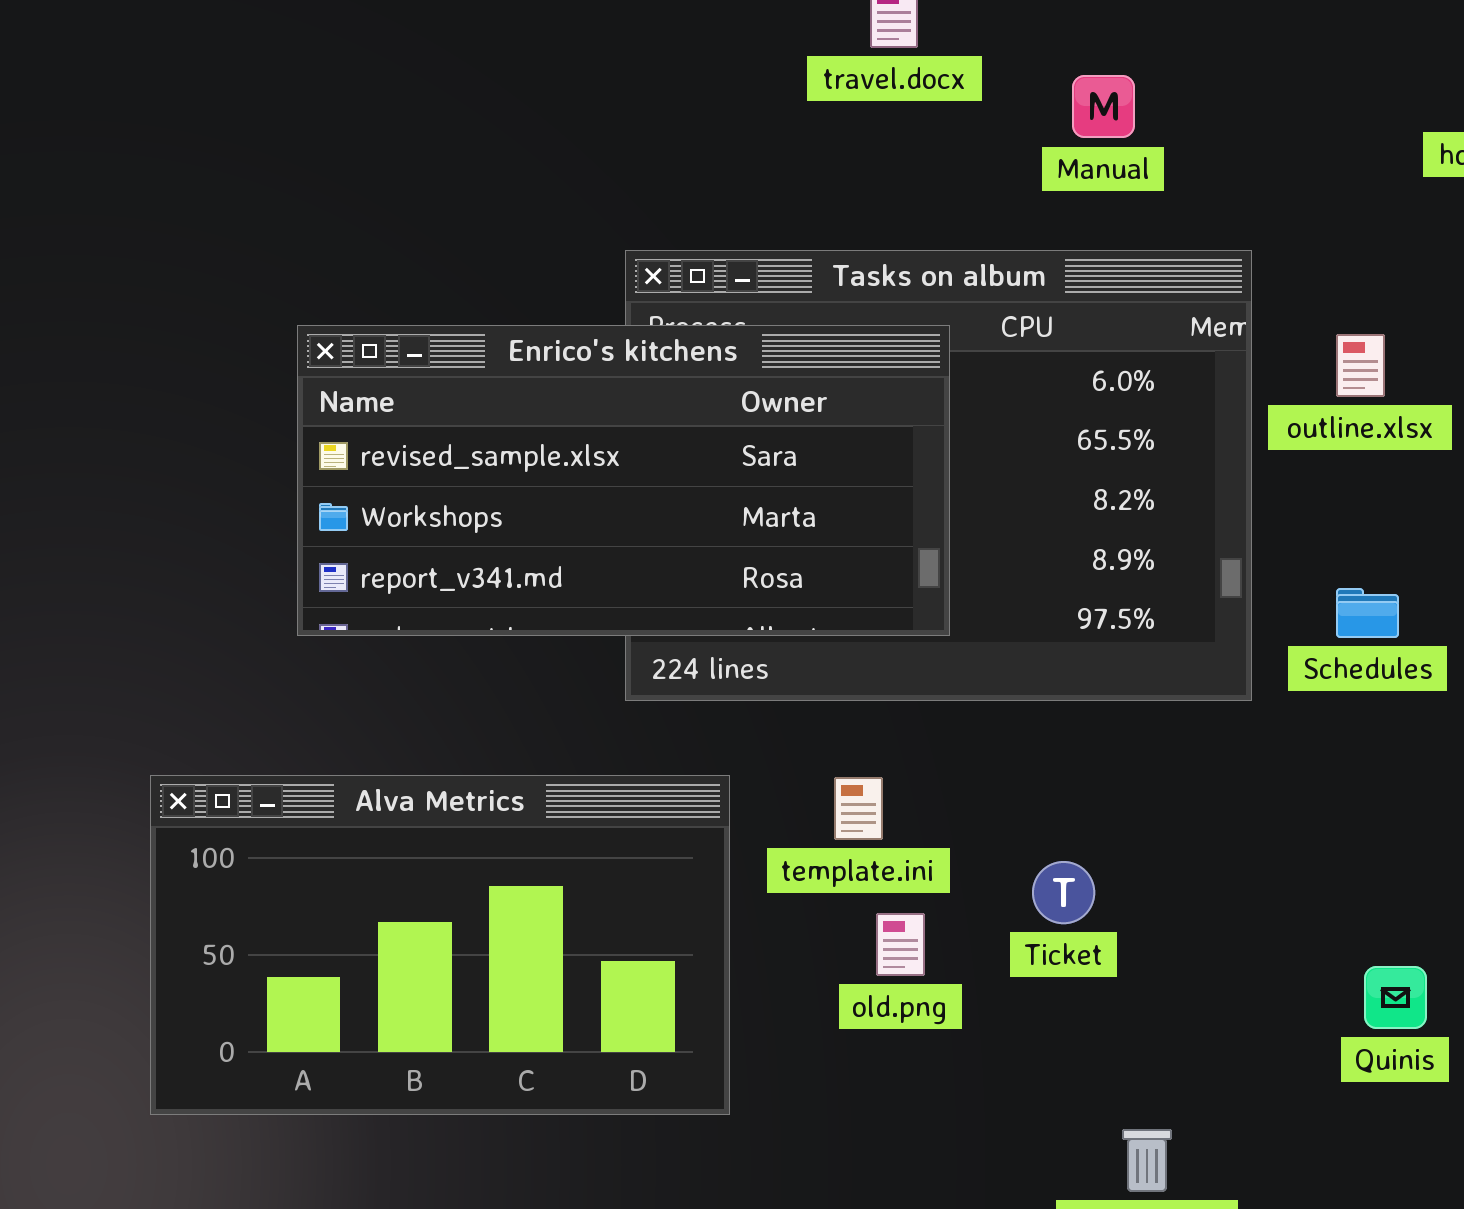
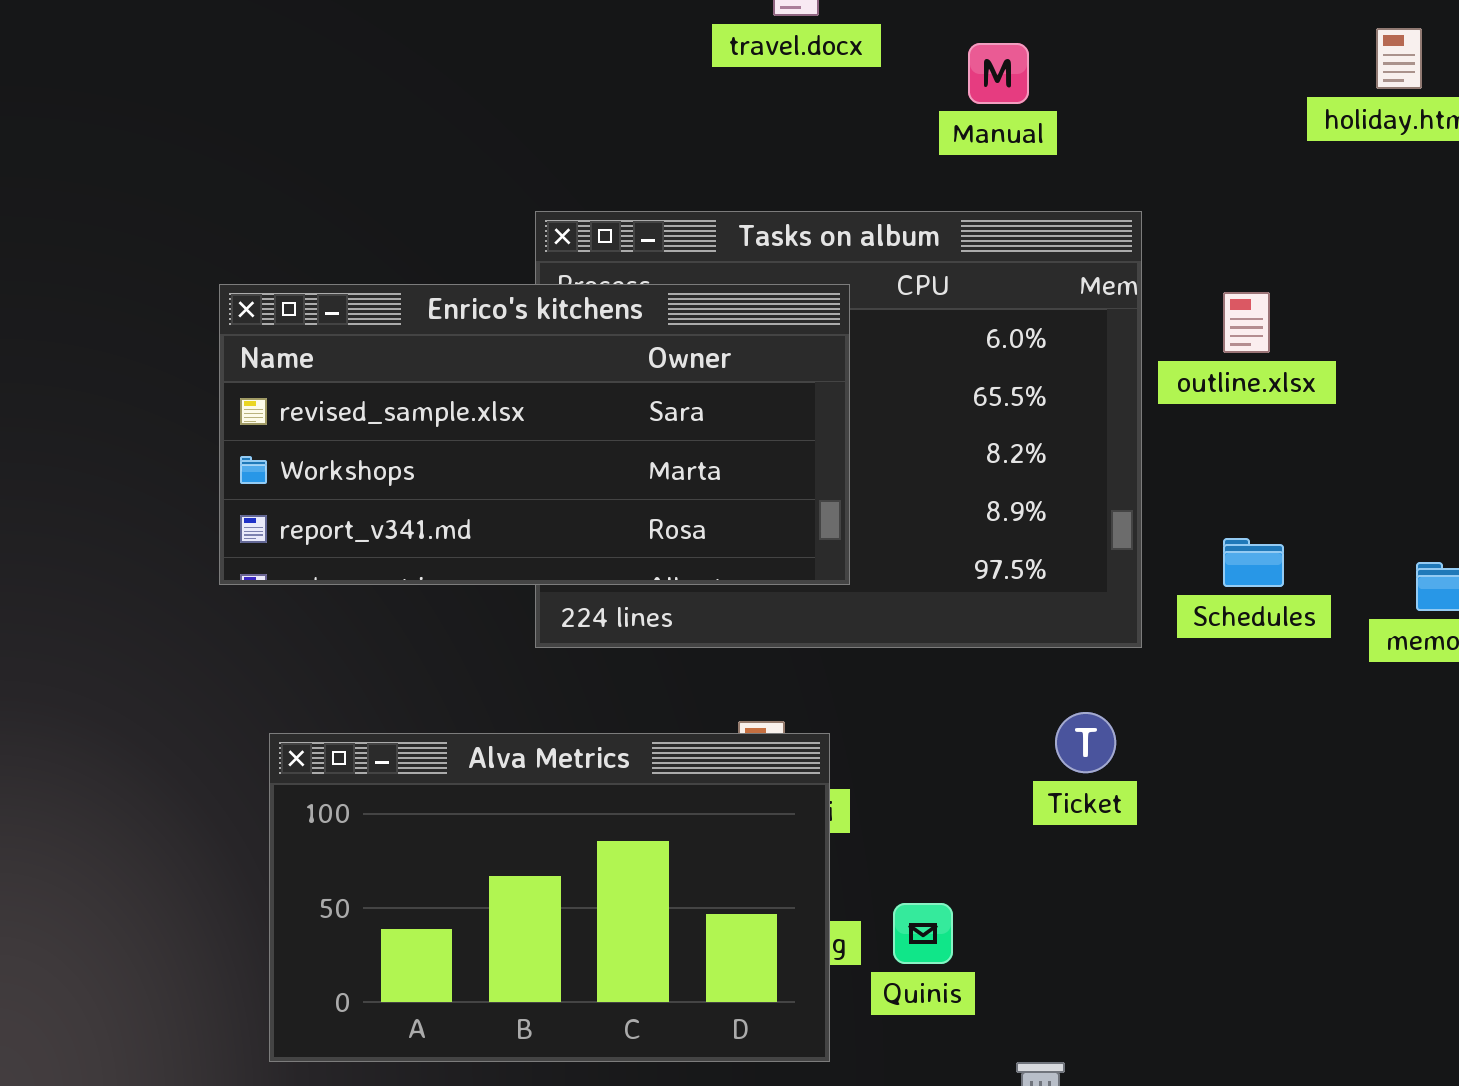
Alva Metrics: [150,775,730,1115] -> [269,733,830,1062], moved
Ticket: [1032,861,1095,924] -> [1055,712,1116,773], moved
Quinis: [1364,966,1427,1029] -> [893,903,953,964], moved

